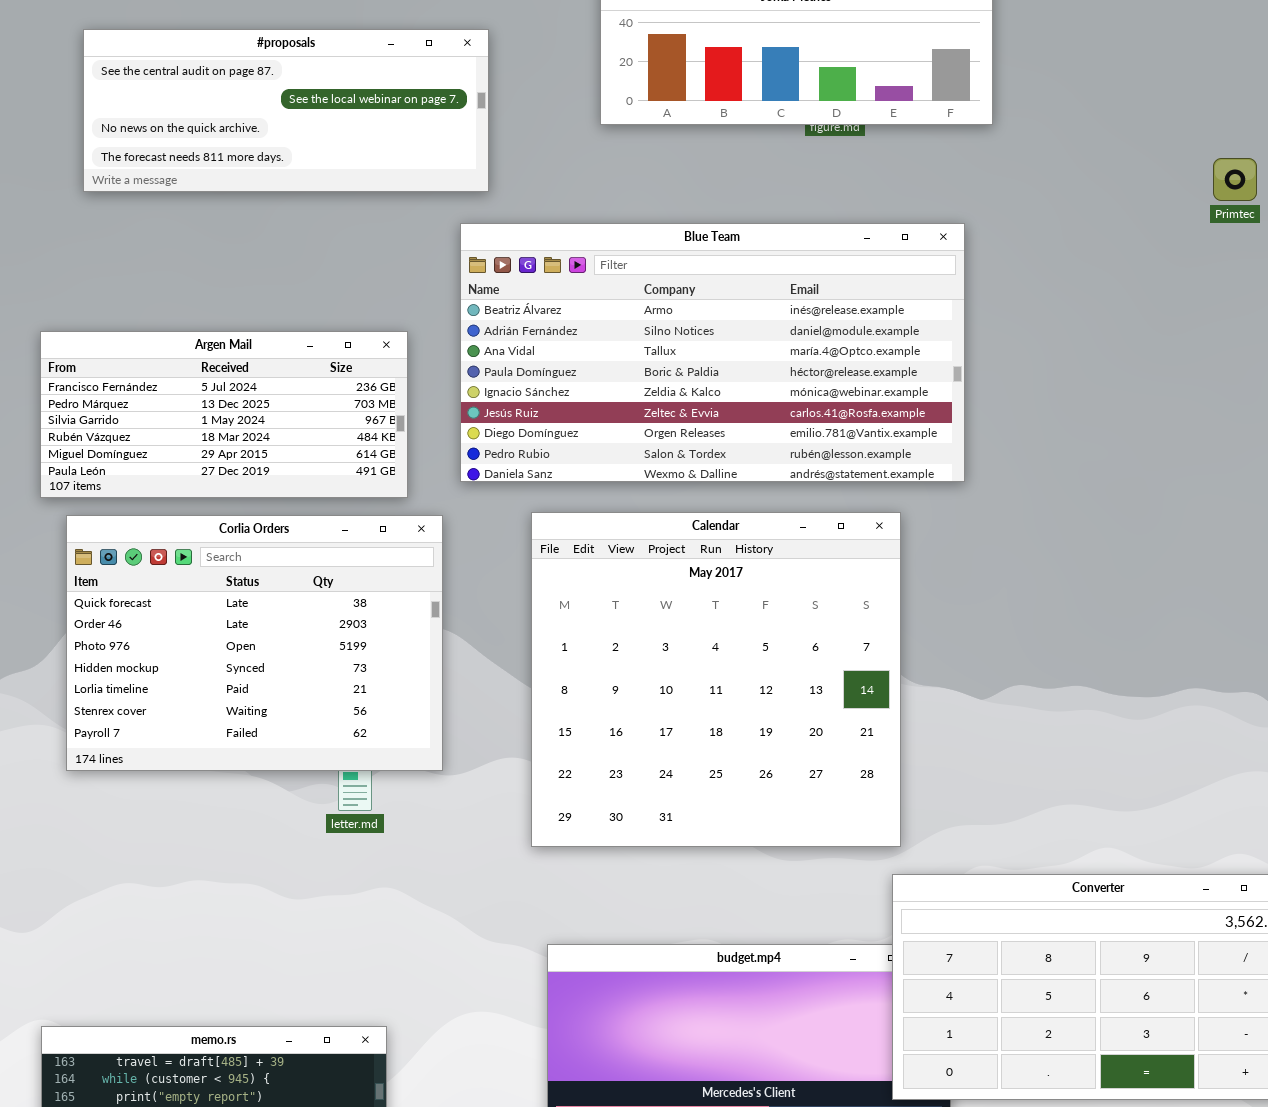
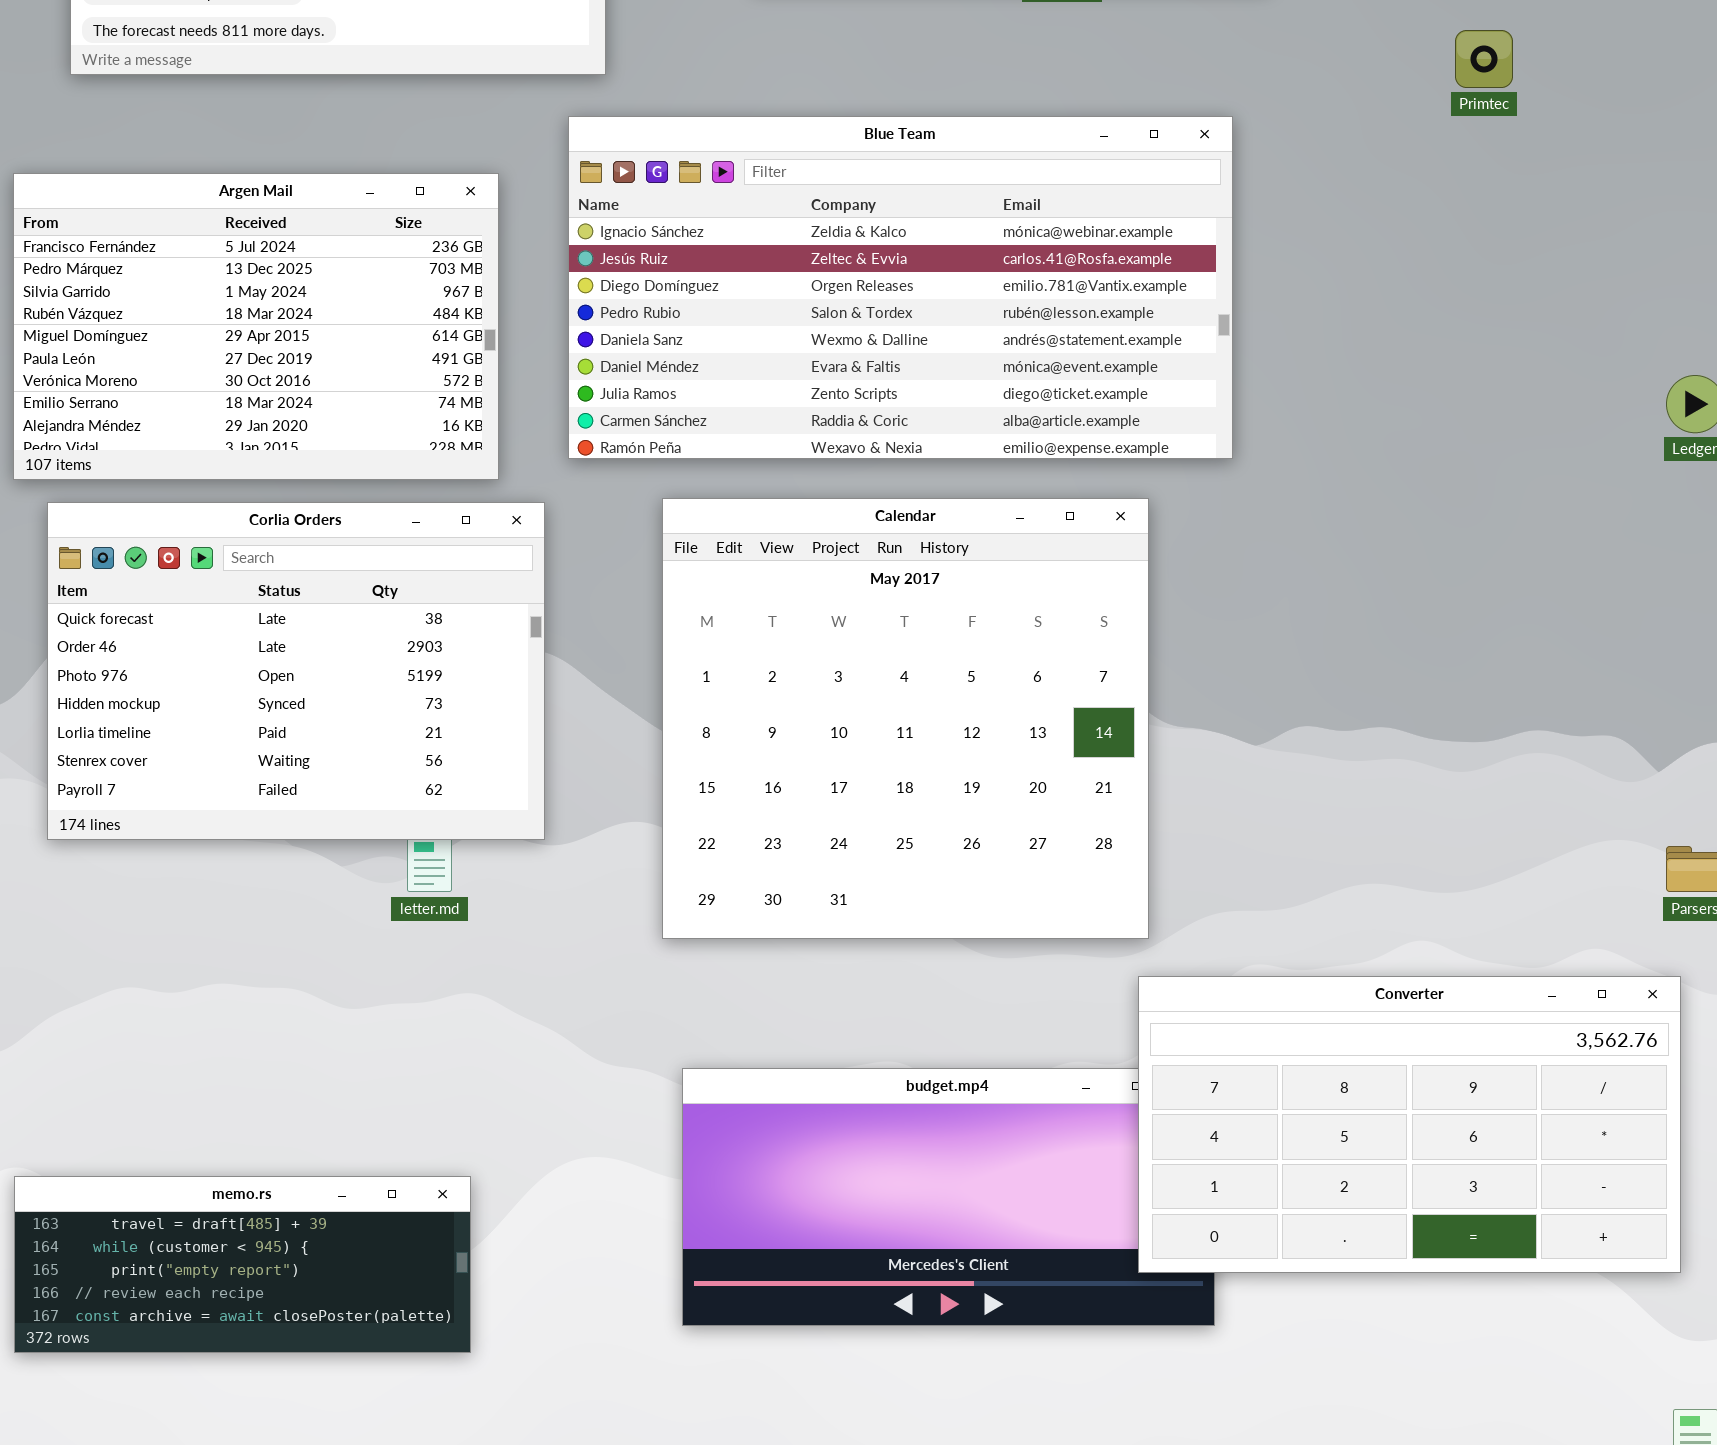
Primtec: [1213,158,1257,201] -> [1455,30,1513,88], moved
Blue Team: [460,223,965,482] -> [568,116,1233,459], scrolled down 4 rows
Argen Mail: [40,331,408,498] -> [13,173,499,480], resized

